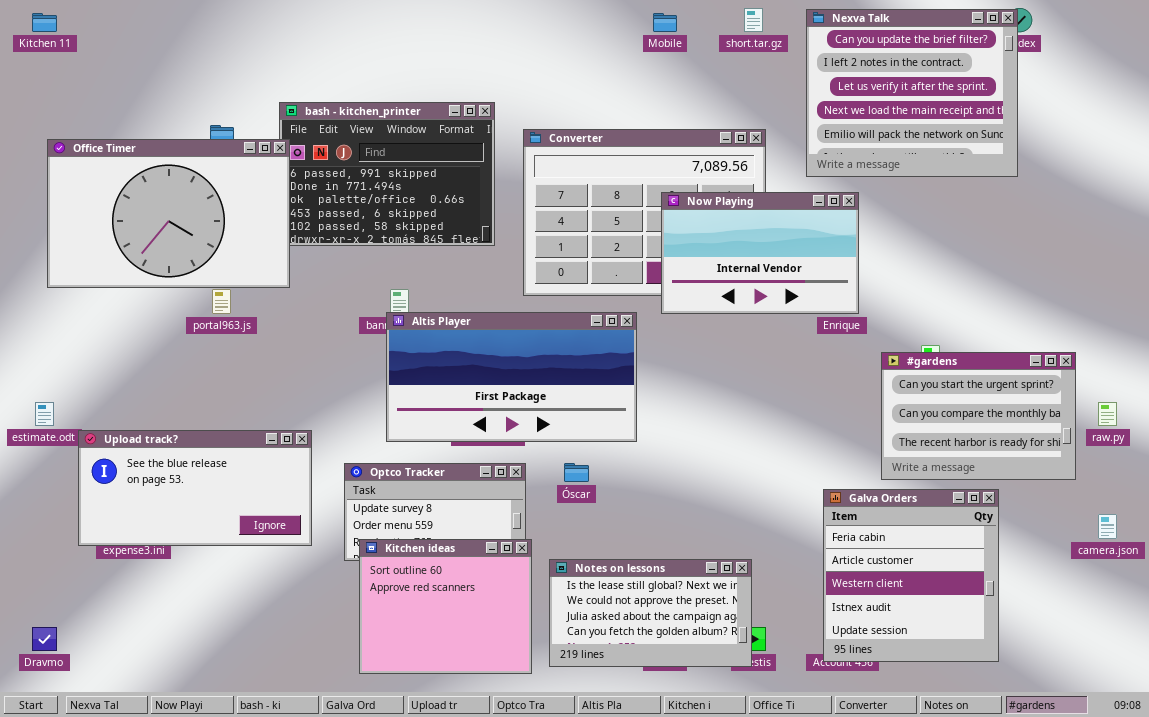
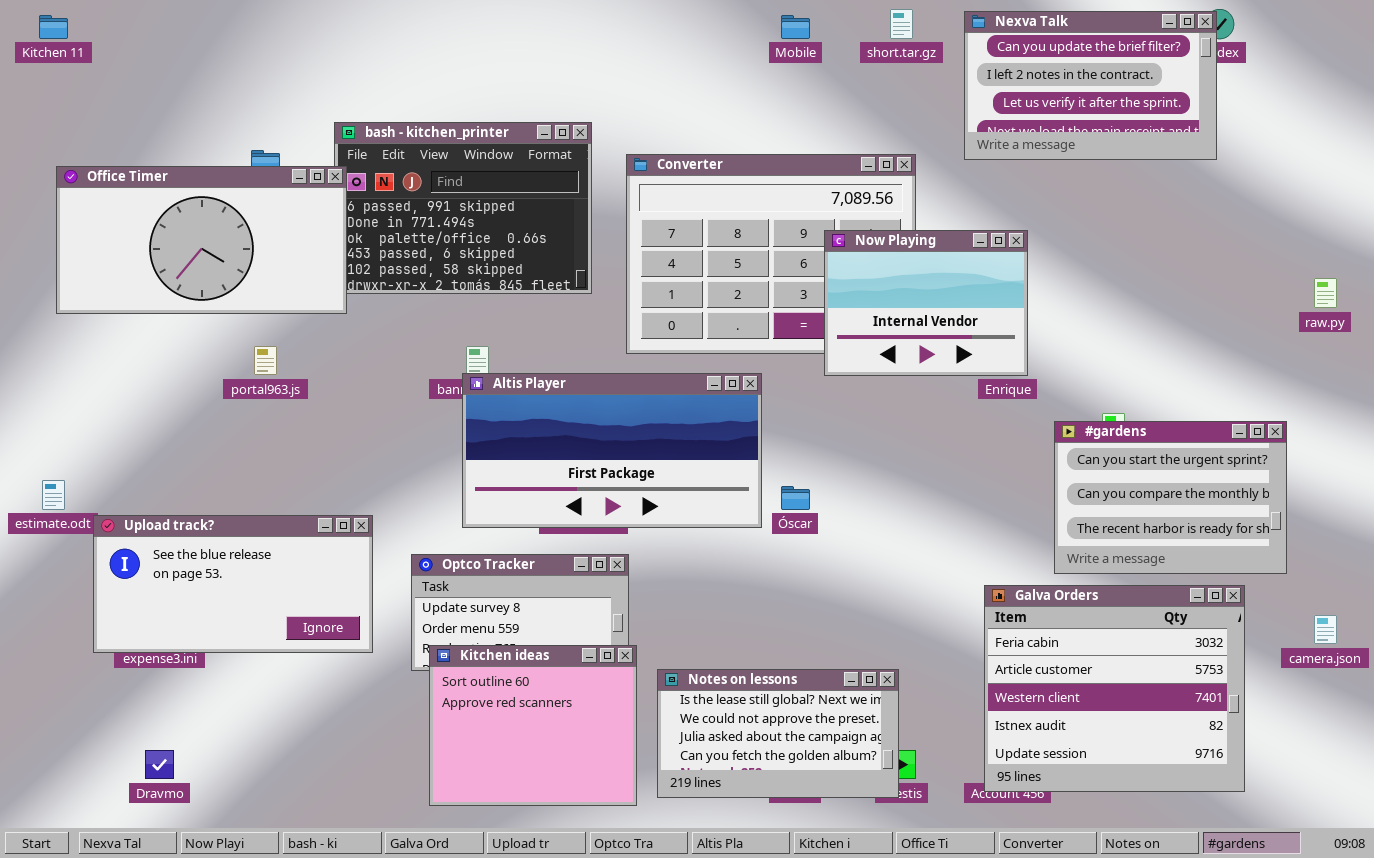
Nexva Talk: [806,9,1018,177] -> [964,11,1217,160], resized
Office Timer: [47,139,290,288] -> [56,166,347,314], resized
Now Playing: [661,192,859,314] -> [824,230,1028,376], resized
raw.py: [1098,402,1117,426] -> [1314,278,1337,308], moved
Óscar: [564,463,589,482] -> [781,486,810,510], moved
Galva Orders: [823,489,999,662] -> [984,585,1245,792], resized
Dravmo: [32,627,57,651] -> [145,750,174,779], moved

